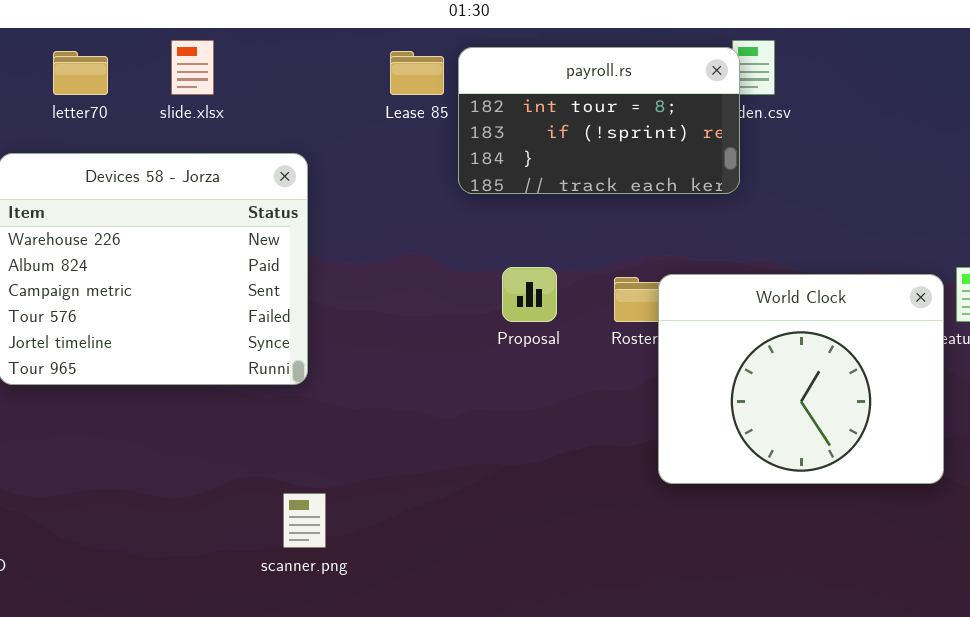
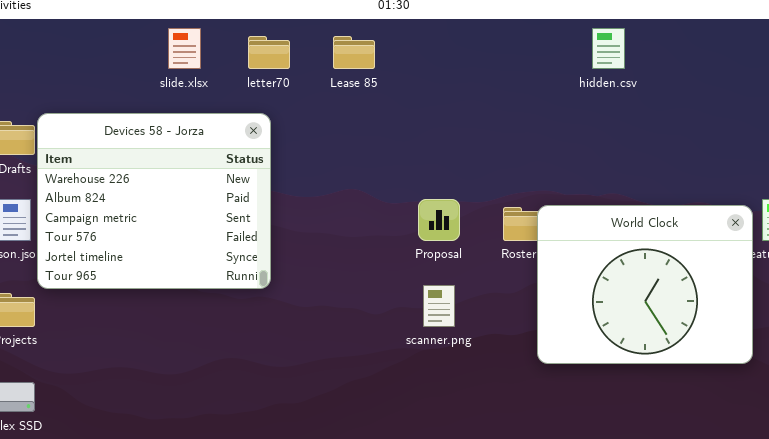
payroll.rs: [458,47,740,194] -> none, closed
letter70: [53,51,108,95] -> [248,36,290,69], moved
scanner.png: [283,493,326,548] -> [423,285,455,327], moved

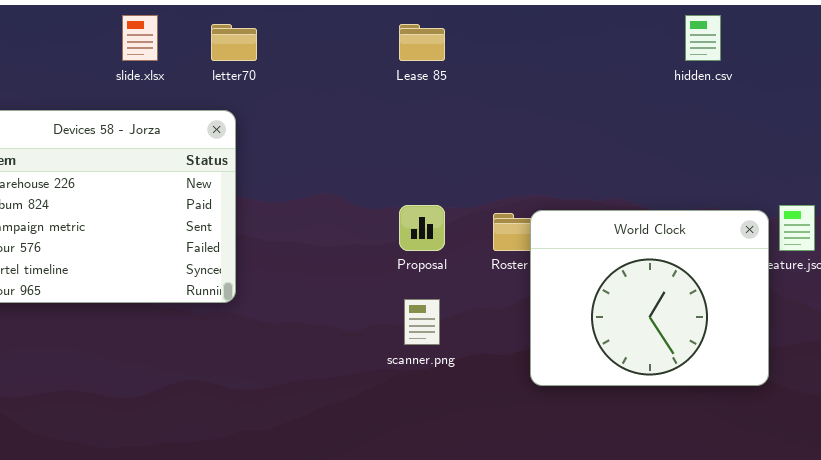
hidden.csv: [592,28,625,69] -> [685,15,721,61], moved
Lease 85: [333,36,375,69] -> [399,24,445,61], moved

